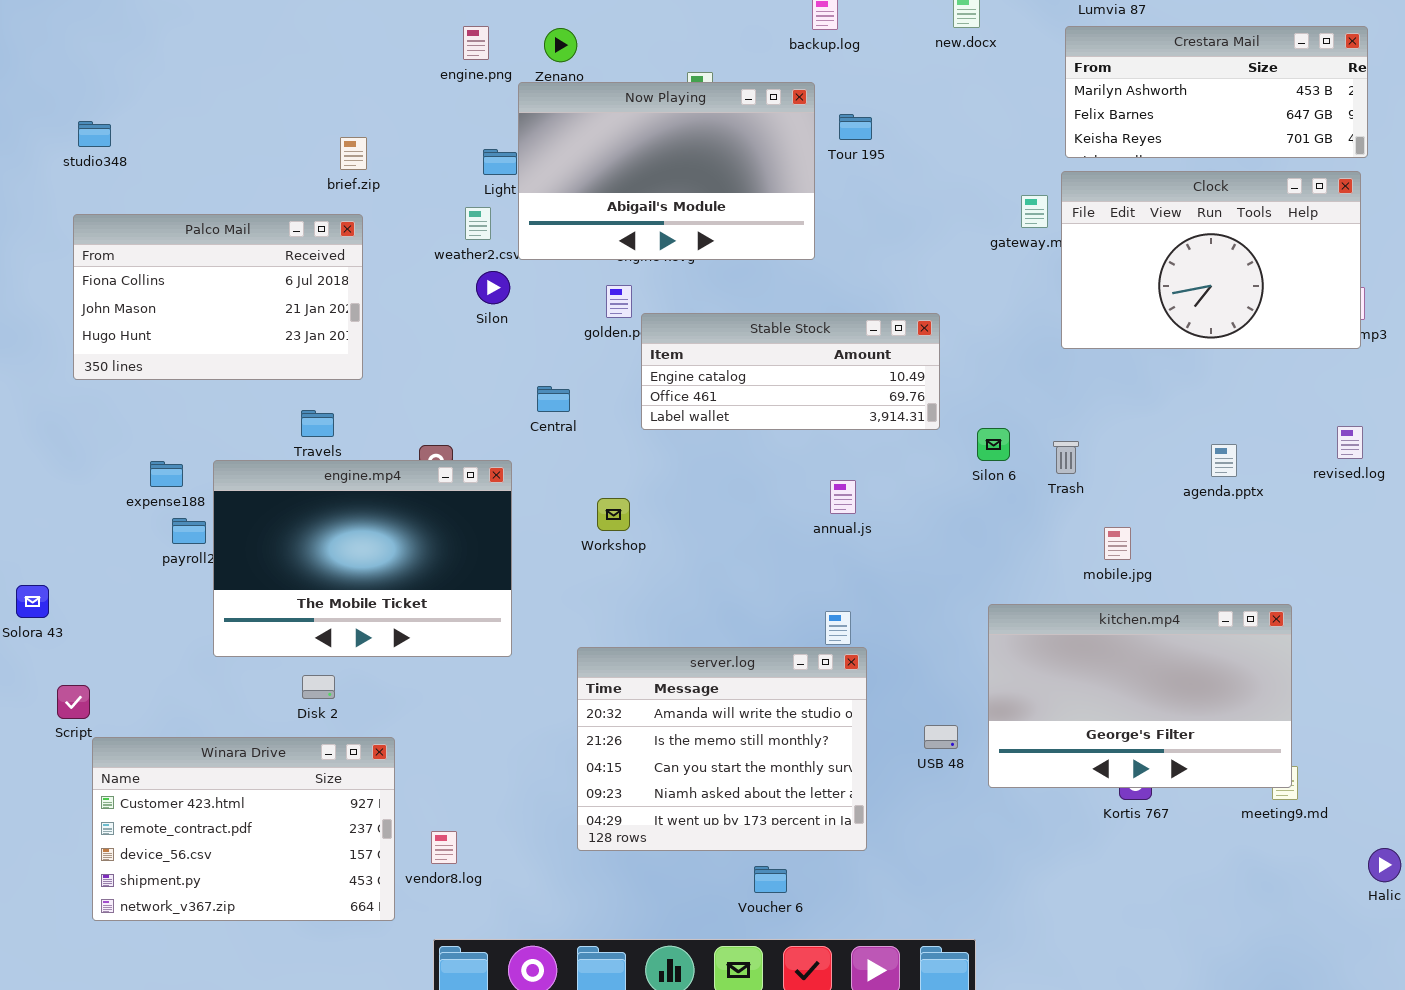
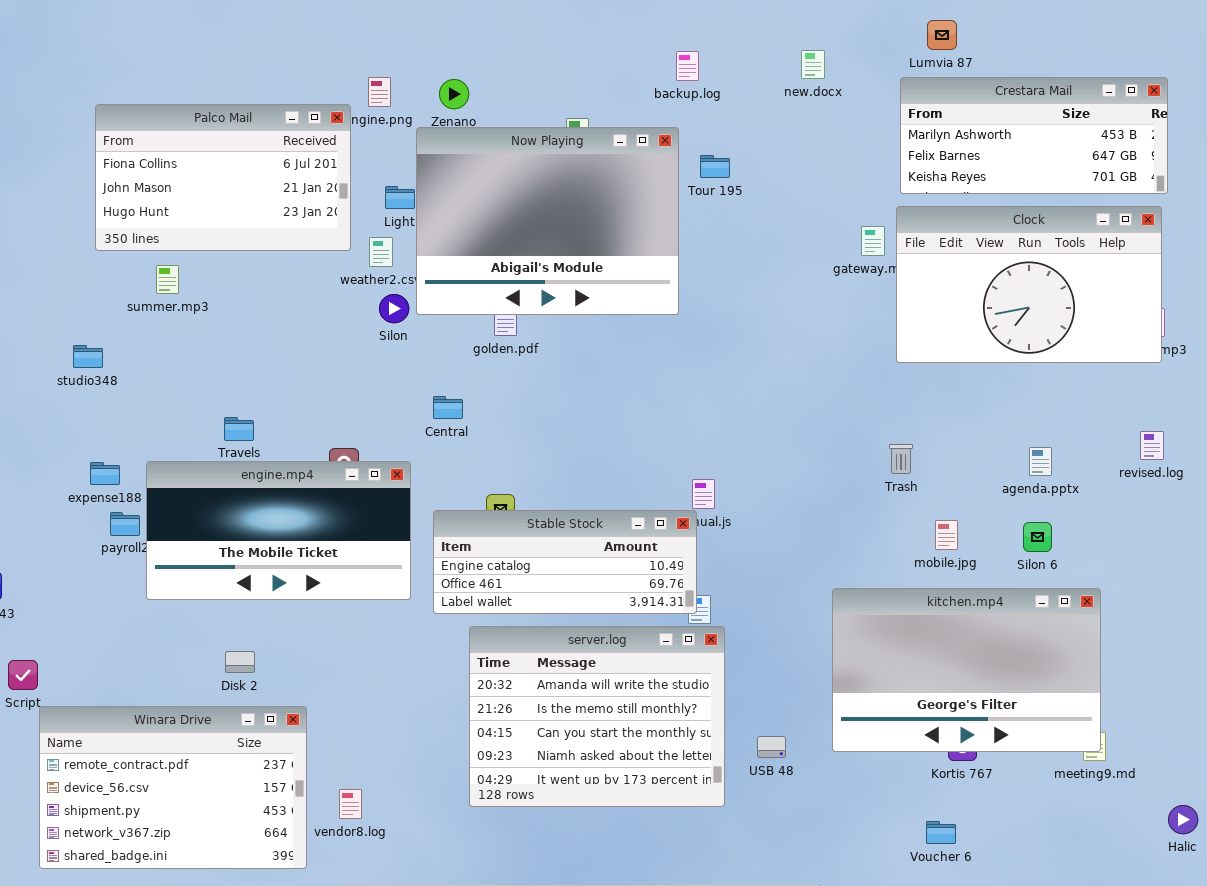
Now Playing: [518,82,815,260] -> [416,127,679,315], resized
studio348: [78,121,111,147] -> [73,345,103,368], moved
Palco Mail: [73,214,363,380] -> [95,104,351,251], moved
Stable Stock: [641,313,940,430] -> [433,510,697,614], moved
Silon 6: [977,428,1010,461] -> [1023,522,1052,552], moved
engine.mp4: [213,460,512,657] -> [146,461,411,600], resized
USB 48: [924,725,958,749] -> [757,736,786,758], moved
Winara Drive: [92,737,395,921] -> [39,706,307,869], scrolled down 1 row
Voucher 6: [754,866,787,893] -> [926,821,956,844], moved

